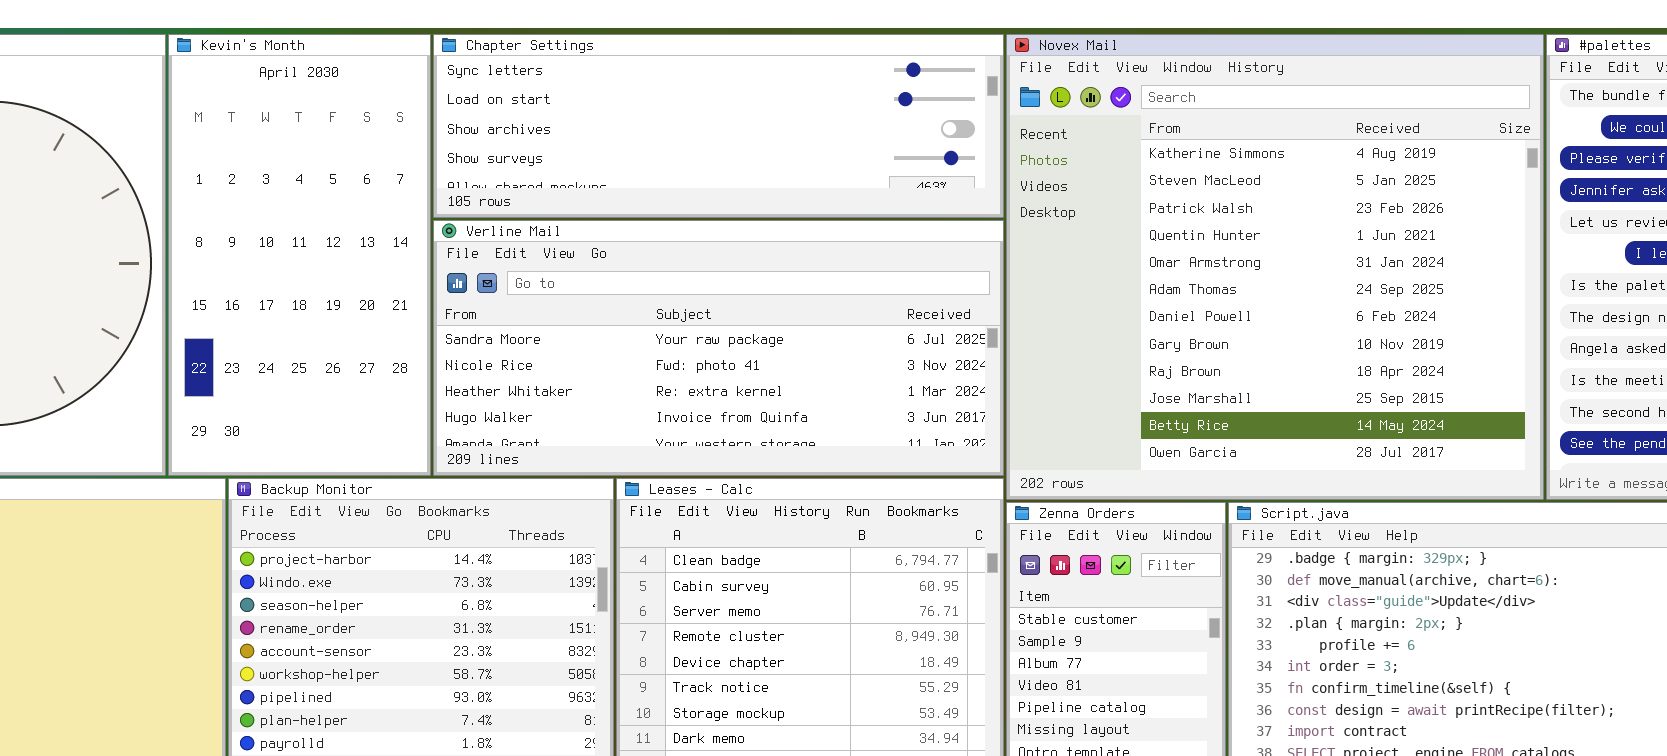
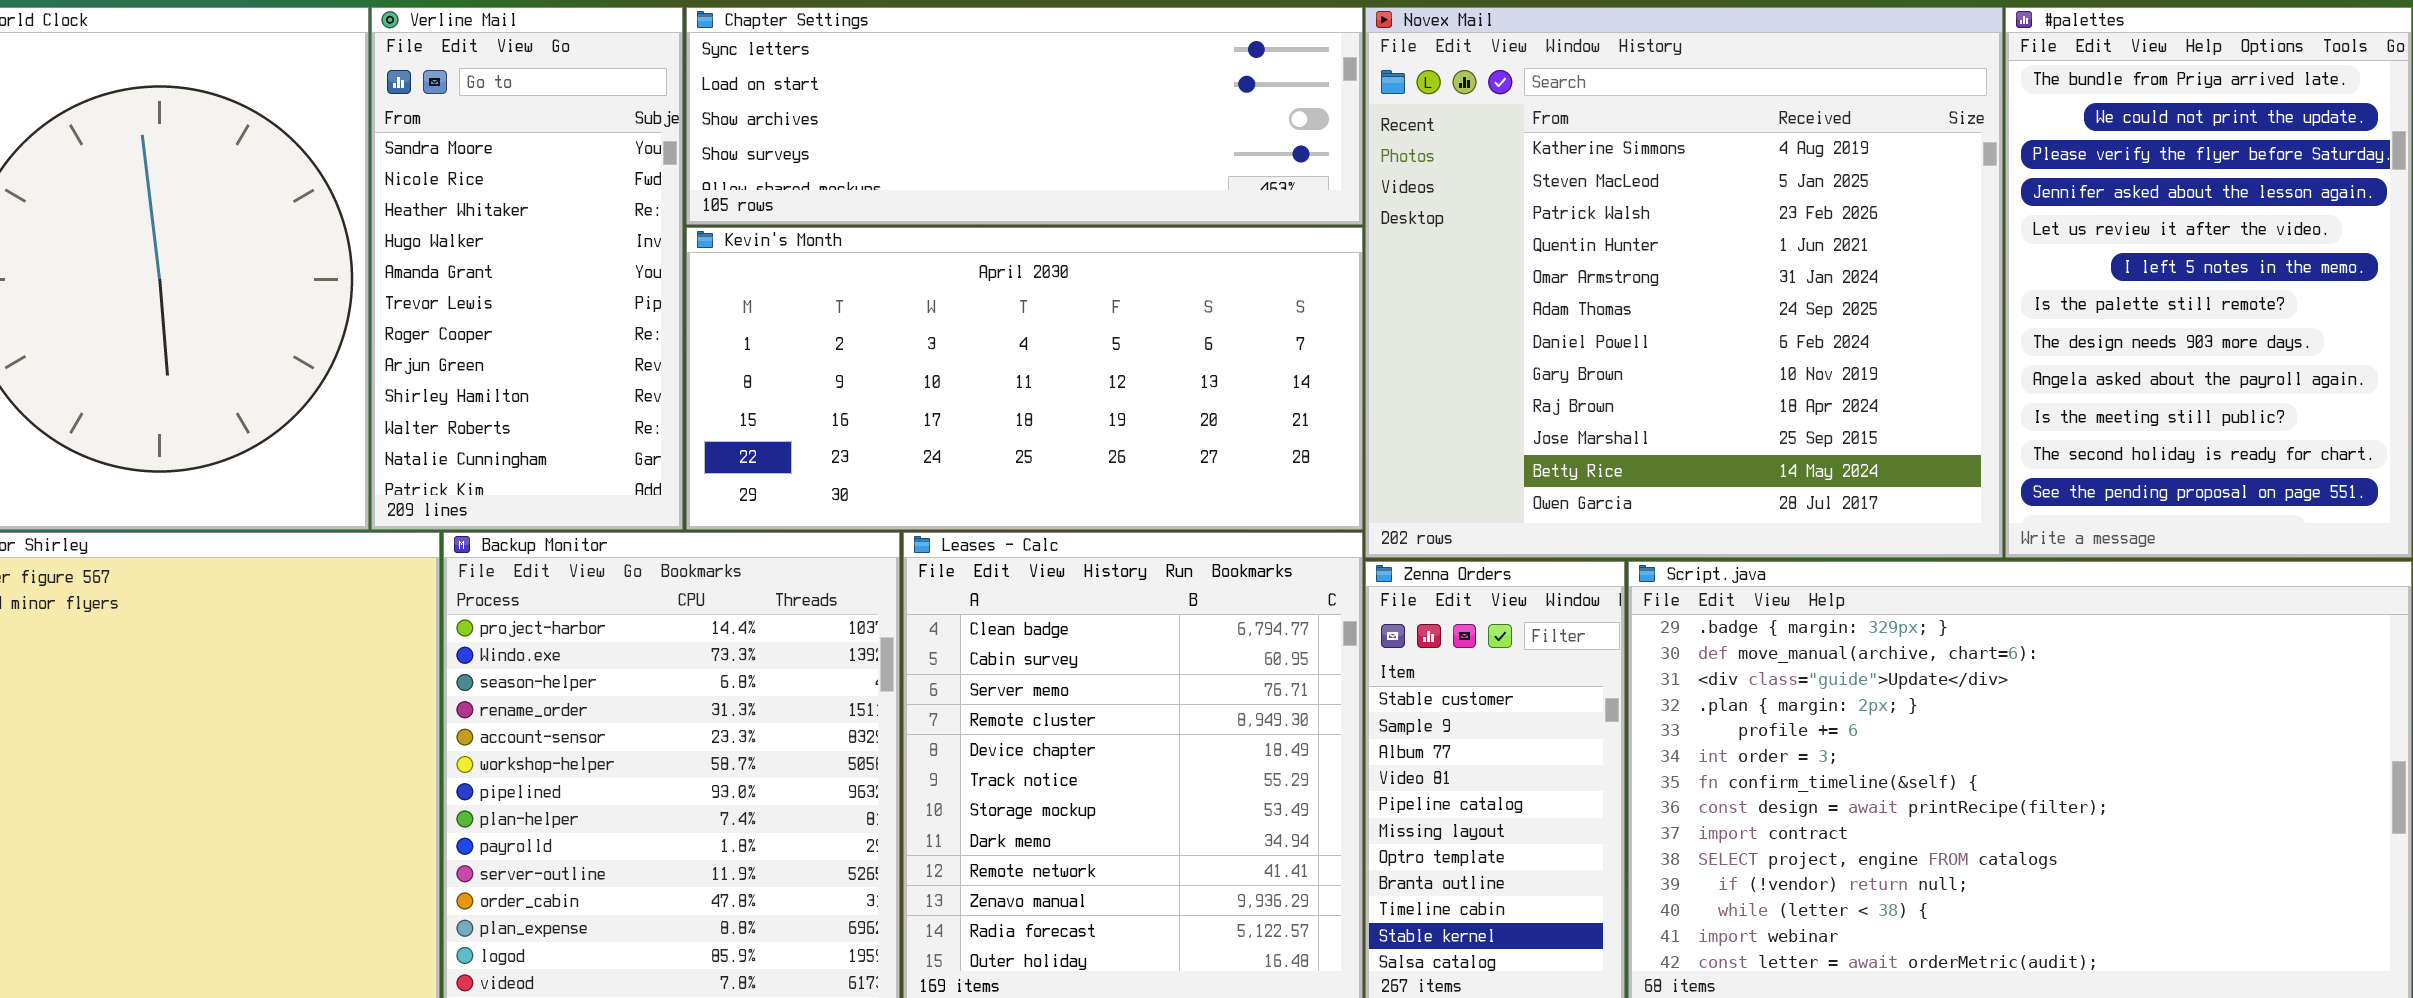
Kevin's Month: [168,34,431,476] -> [686,227,1363,530], moved, resized
Verline Mail: [433,220,1004,476] -> [371,7,683,530], moved, resized

